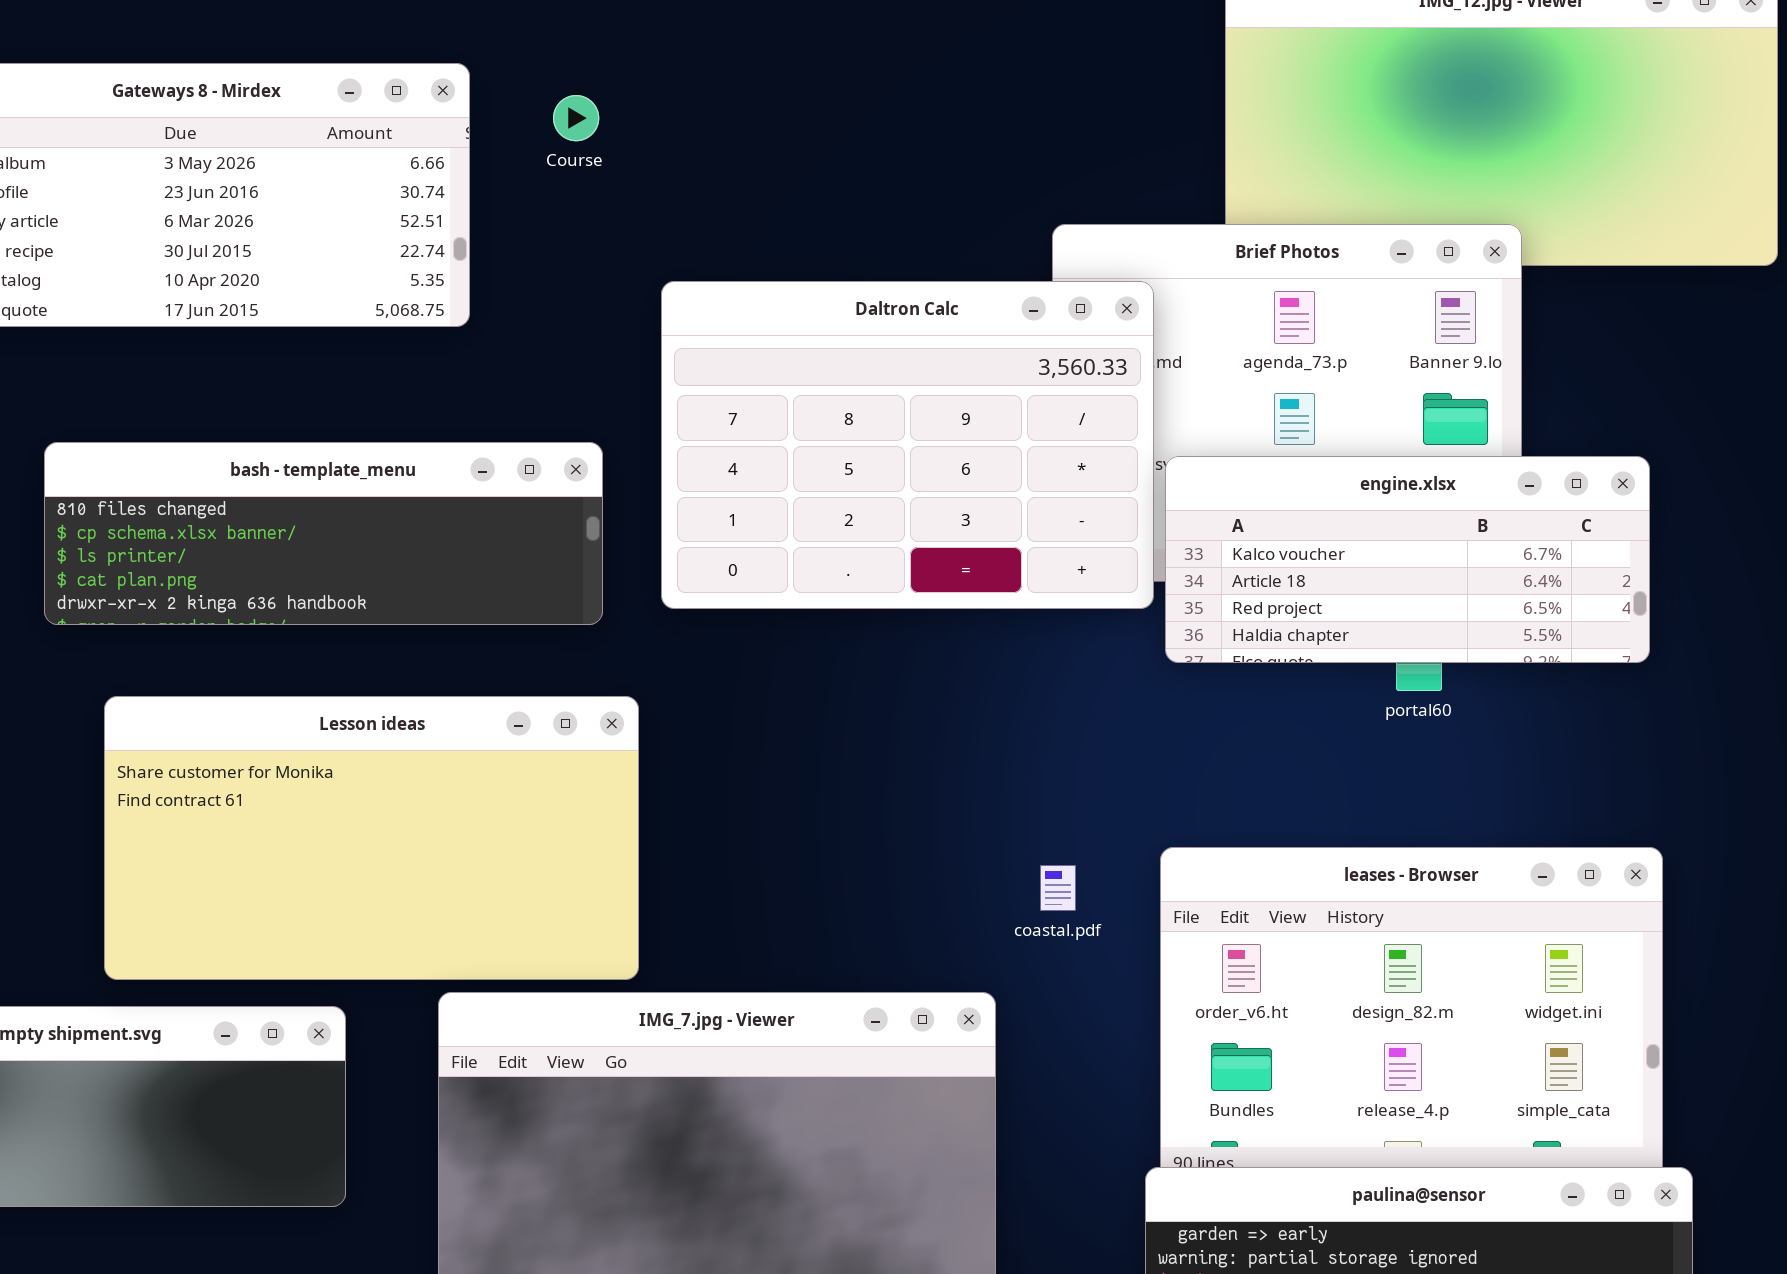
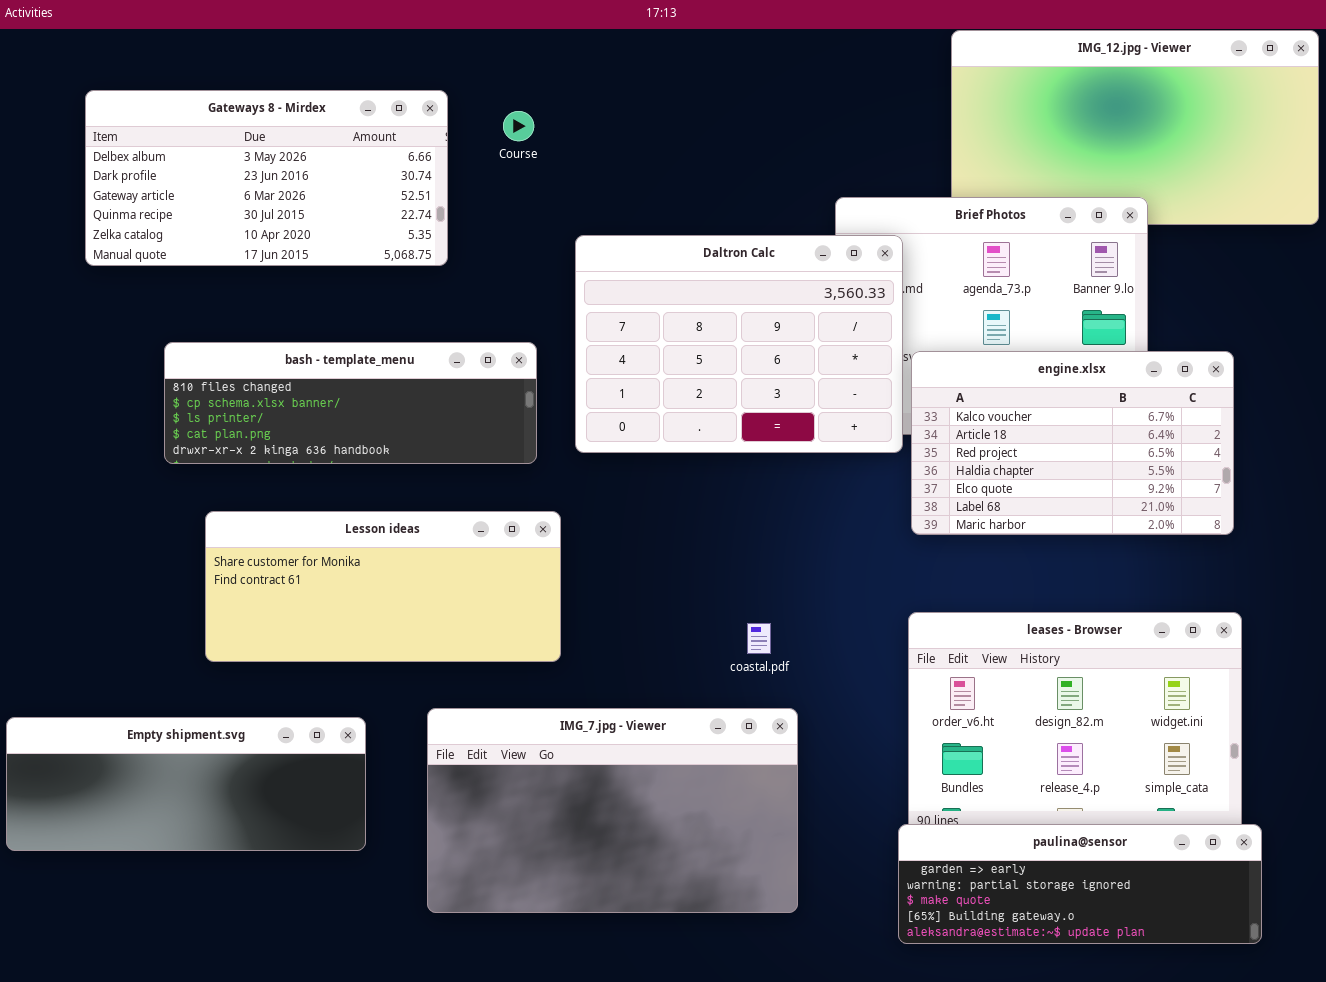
engine.xlsx: [1165,456,1650,663] -> [911,351,1234,535], resized
Lesson ideas: [104,696,639,980] -> [205,511,561,662], resized
coastal.pdf: [1040,865,1076,911] -> [747,623,771,654], moved

